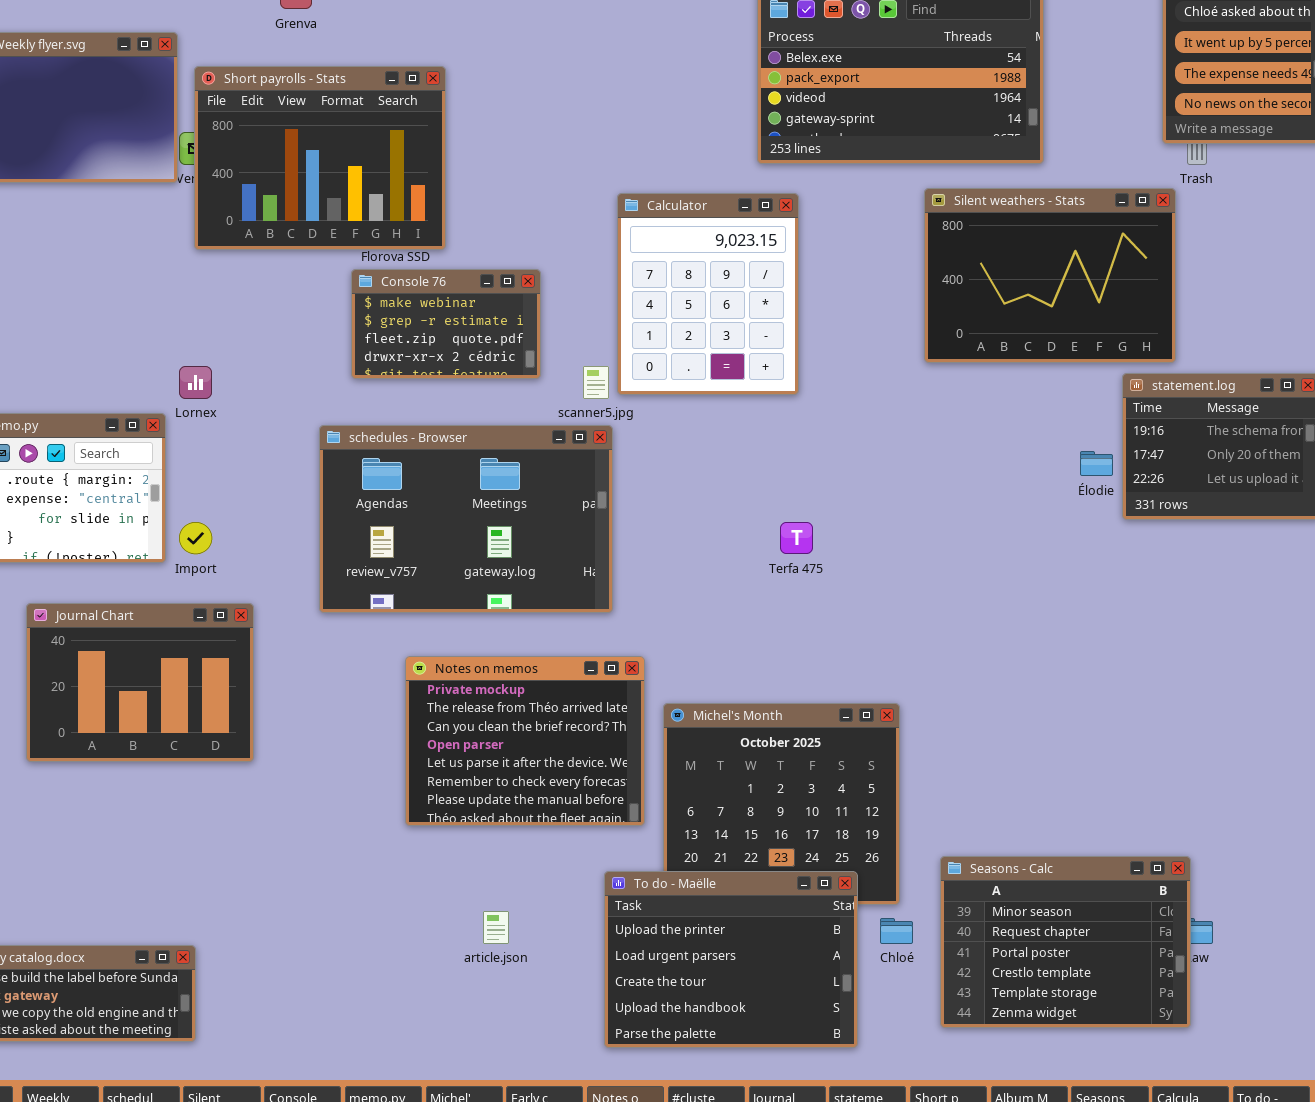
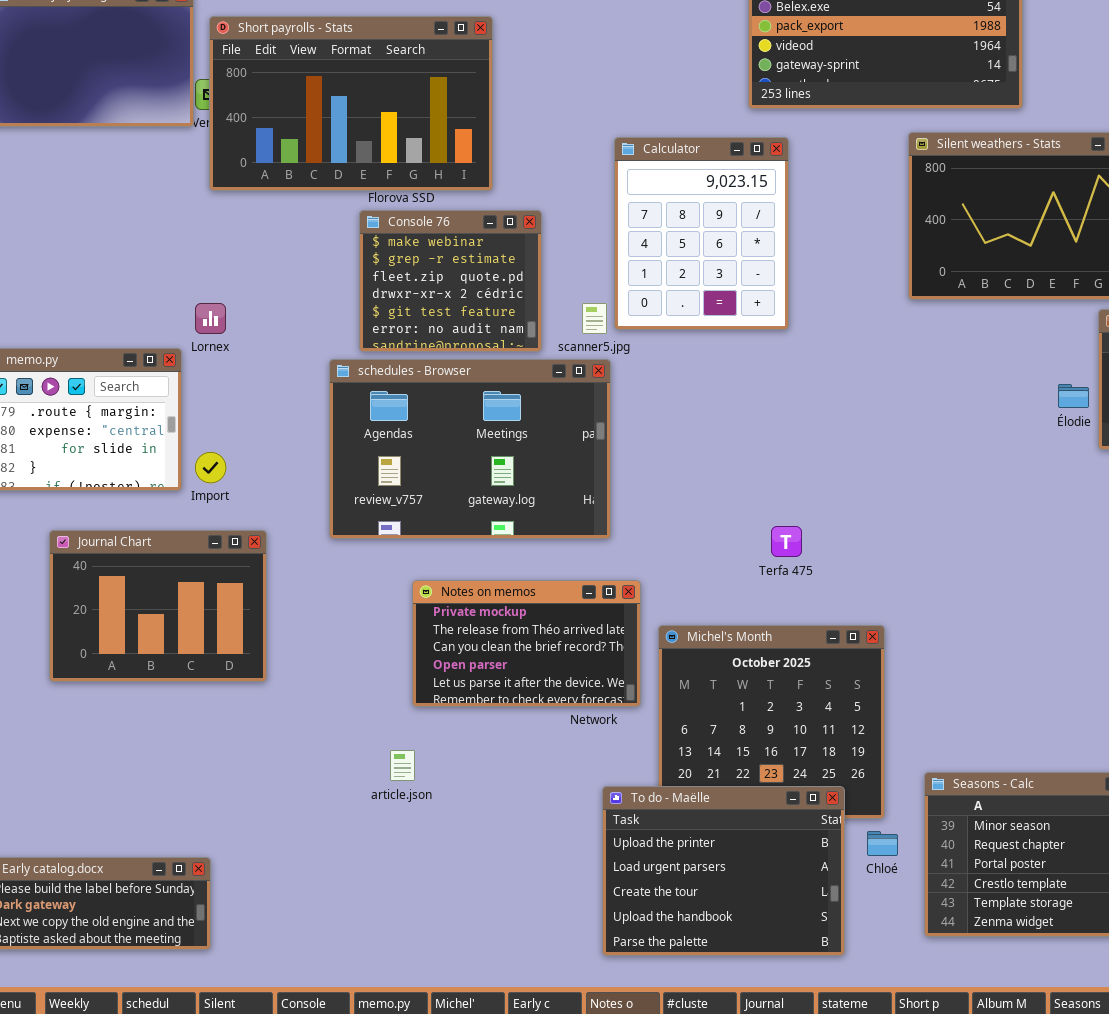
Short payrolls - Stats: [194,66,446,250] -> [209,16,493,191], resized
Console 76: [351,269,541,379] -> [359,210,542,352], resized
Terfa 475: [780,522,813,554] -> [771,526,802,557], moved
Notes on memos: [405,656,645,826] -> [412,580,641,707], resized
article.json: [483,911,509,944] -> [390,750,415,781], moved

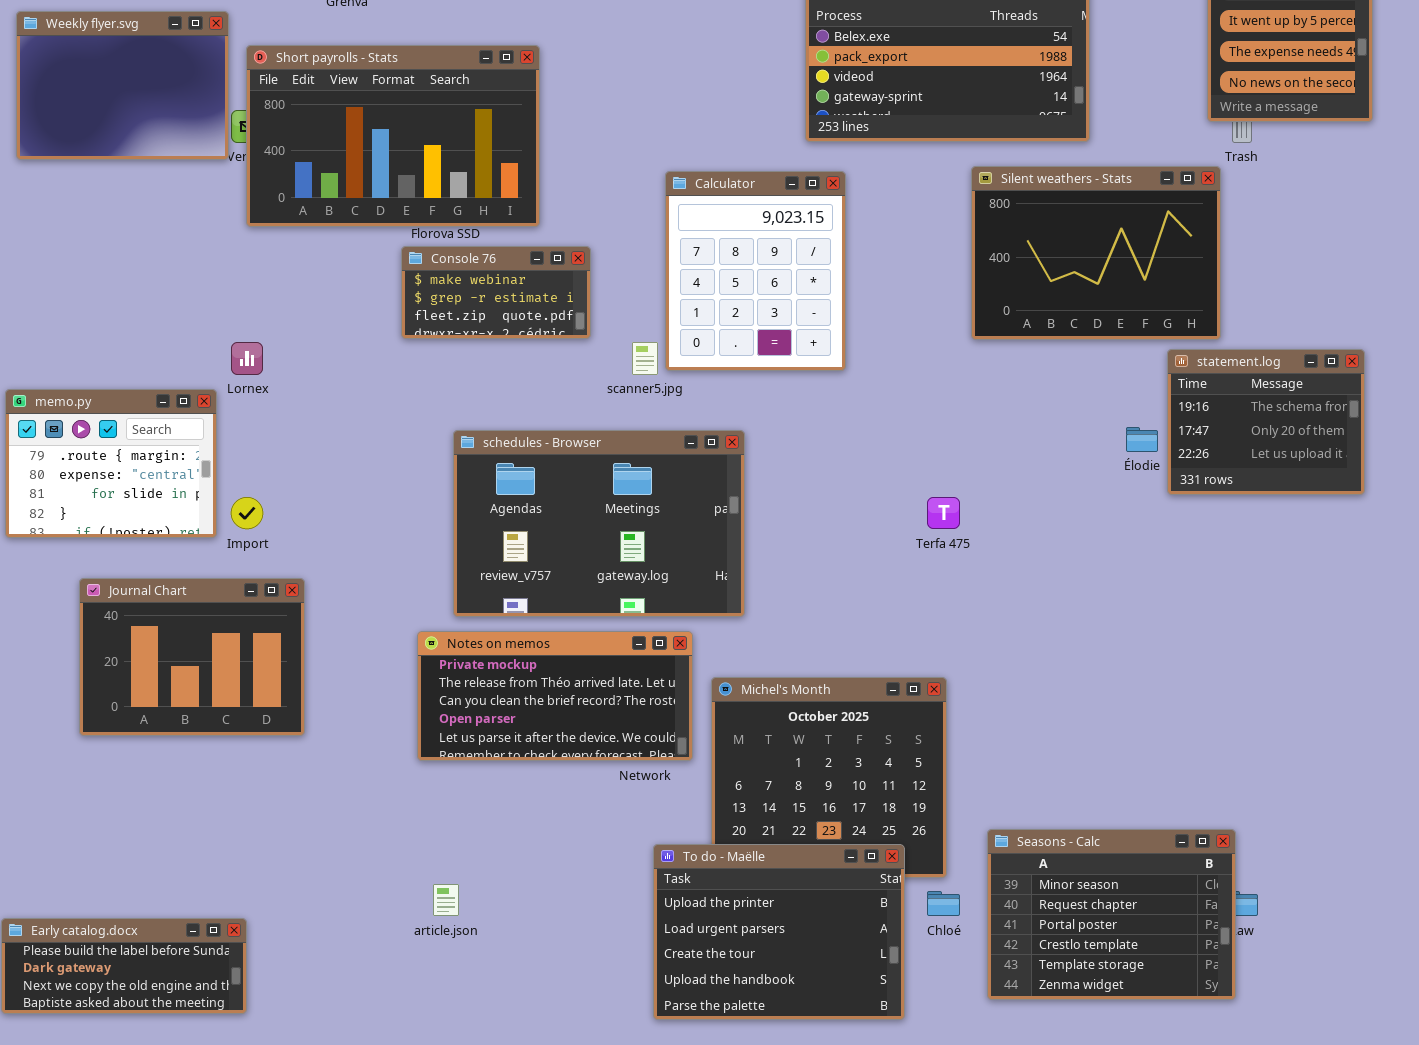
Console 76: [359,210,542,352] -> [401,246,591,339], resized
schedules - Browser: [329,359,611,539] -> [453,430,745,617], moved
Terfa 475: [771,526,802,557] -> [927,497,960,529], moved
Notes on memos: [412,580,641,707] -> [417,631,693,761], resized
article.json: [390,750,415,781] -> [433,884,459,916], moved

